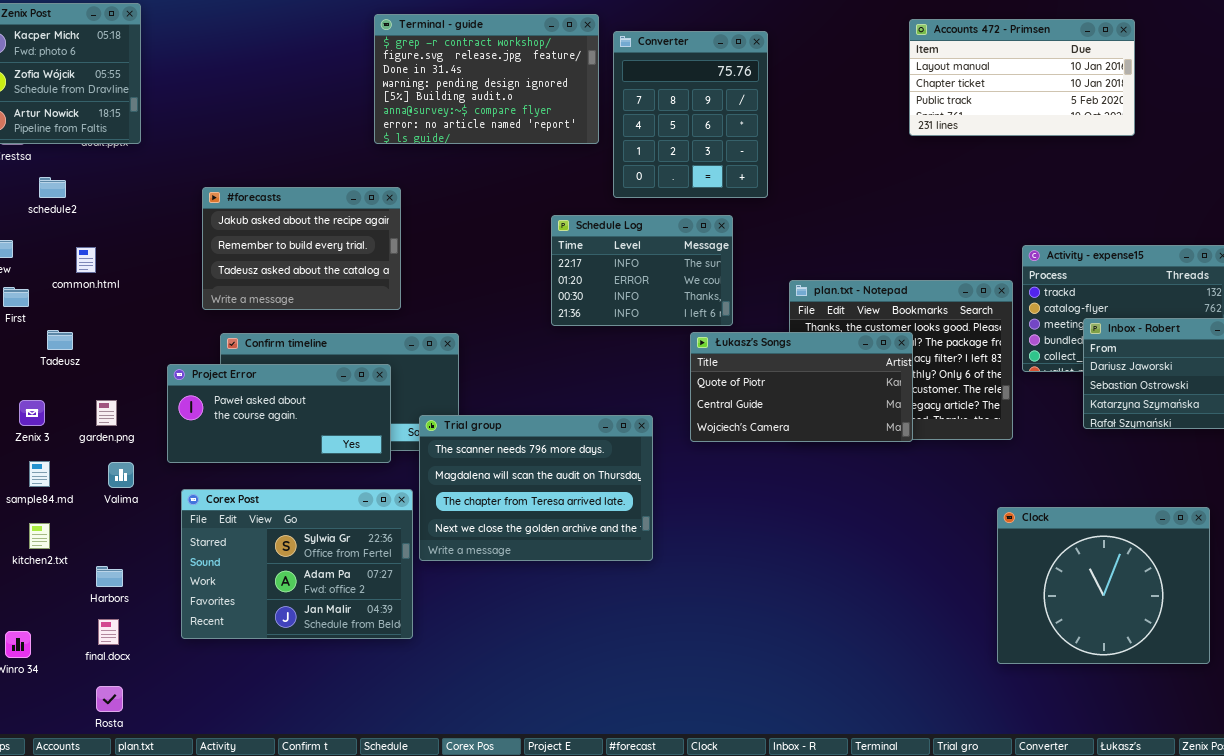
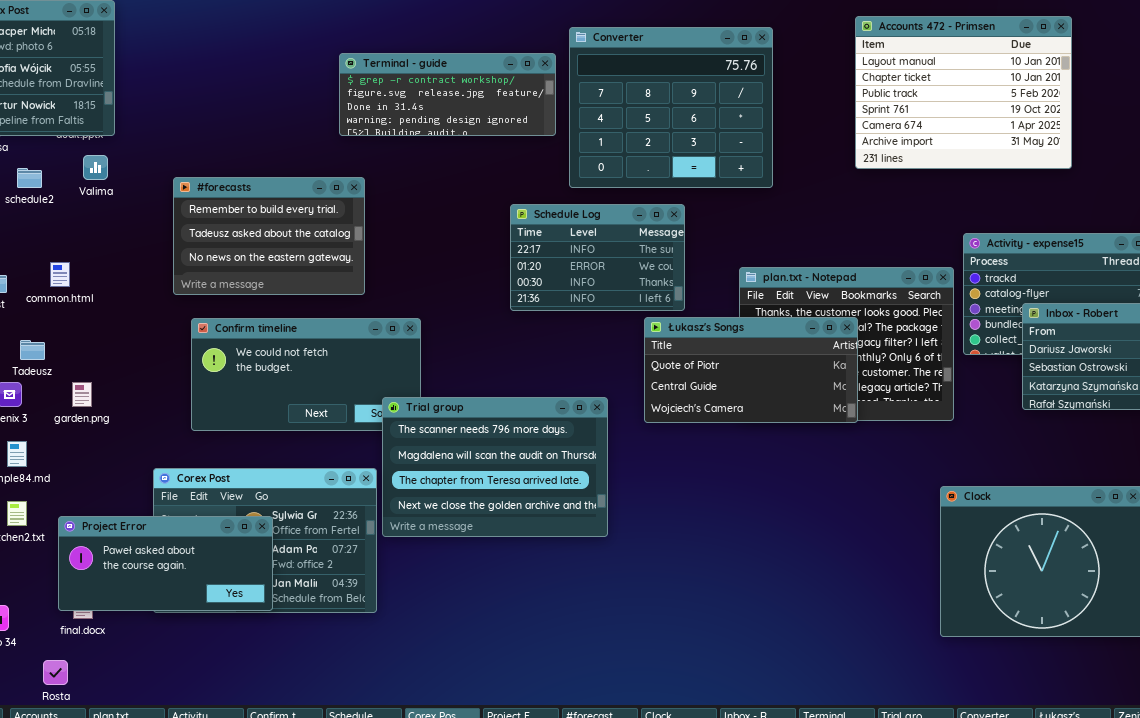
Terminal - guide: [374,14,599,144] -> [339,53,556,136], resized
Accounts 472 - Primsen: [909,19,1135,136] -> [855,16,1072,169], resized
Converter: [613,31,768,198] -> [569,27,773,188], resized
#forecasts: [202,187,401,310] -> [173,177,365,295], scrolled down 1 row
common.html: [76,247,96,273] -> [50,262,70,287], moved
Tadeusz: [47,330,73,350] -> [20,340,45,360], moved
Project Error: [167,364,391,463] -> [58,516,273,611], moved
Valima: [108,462,134,488] -> [83,155,108,180], moved
Rosta: [96,686,123,712] -> [43,660,68,685], moved

